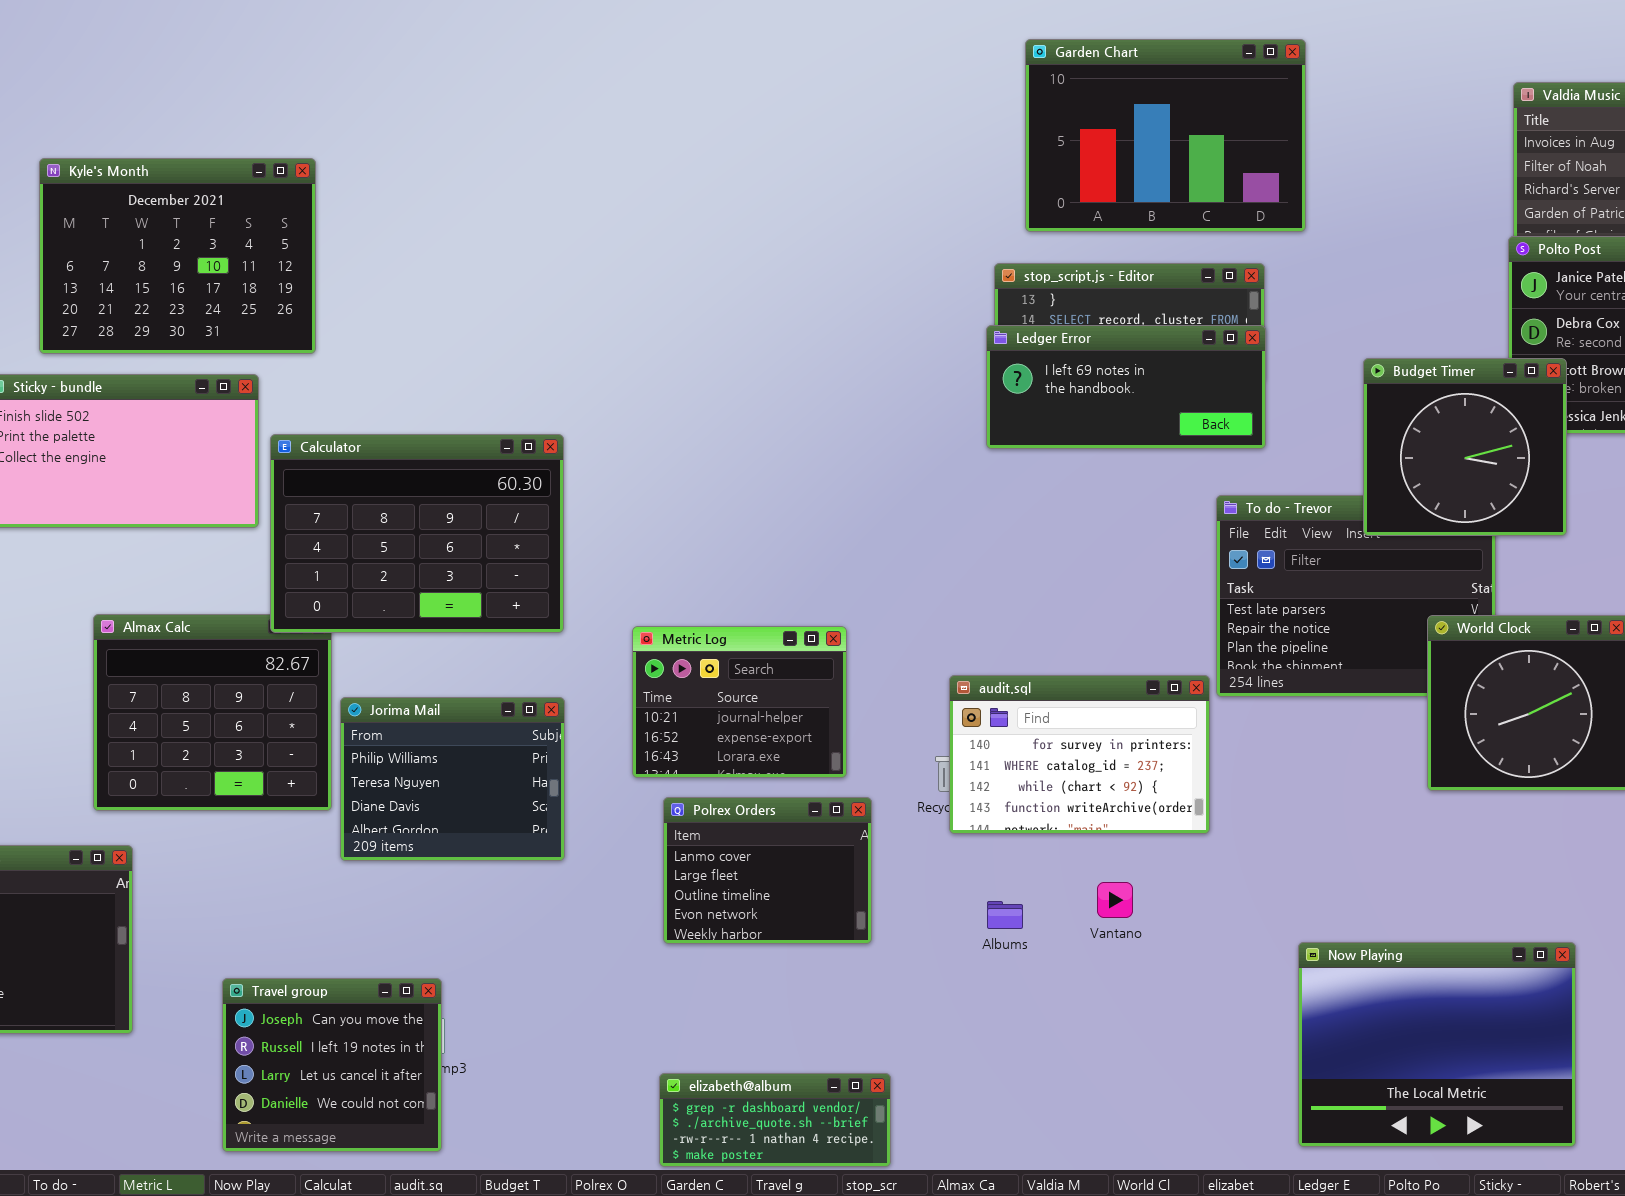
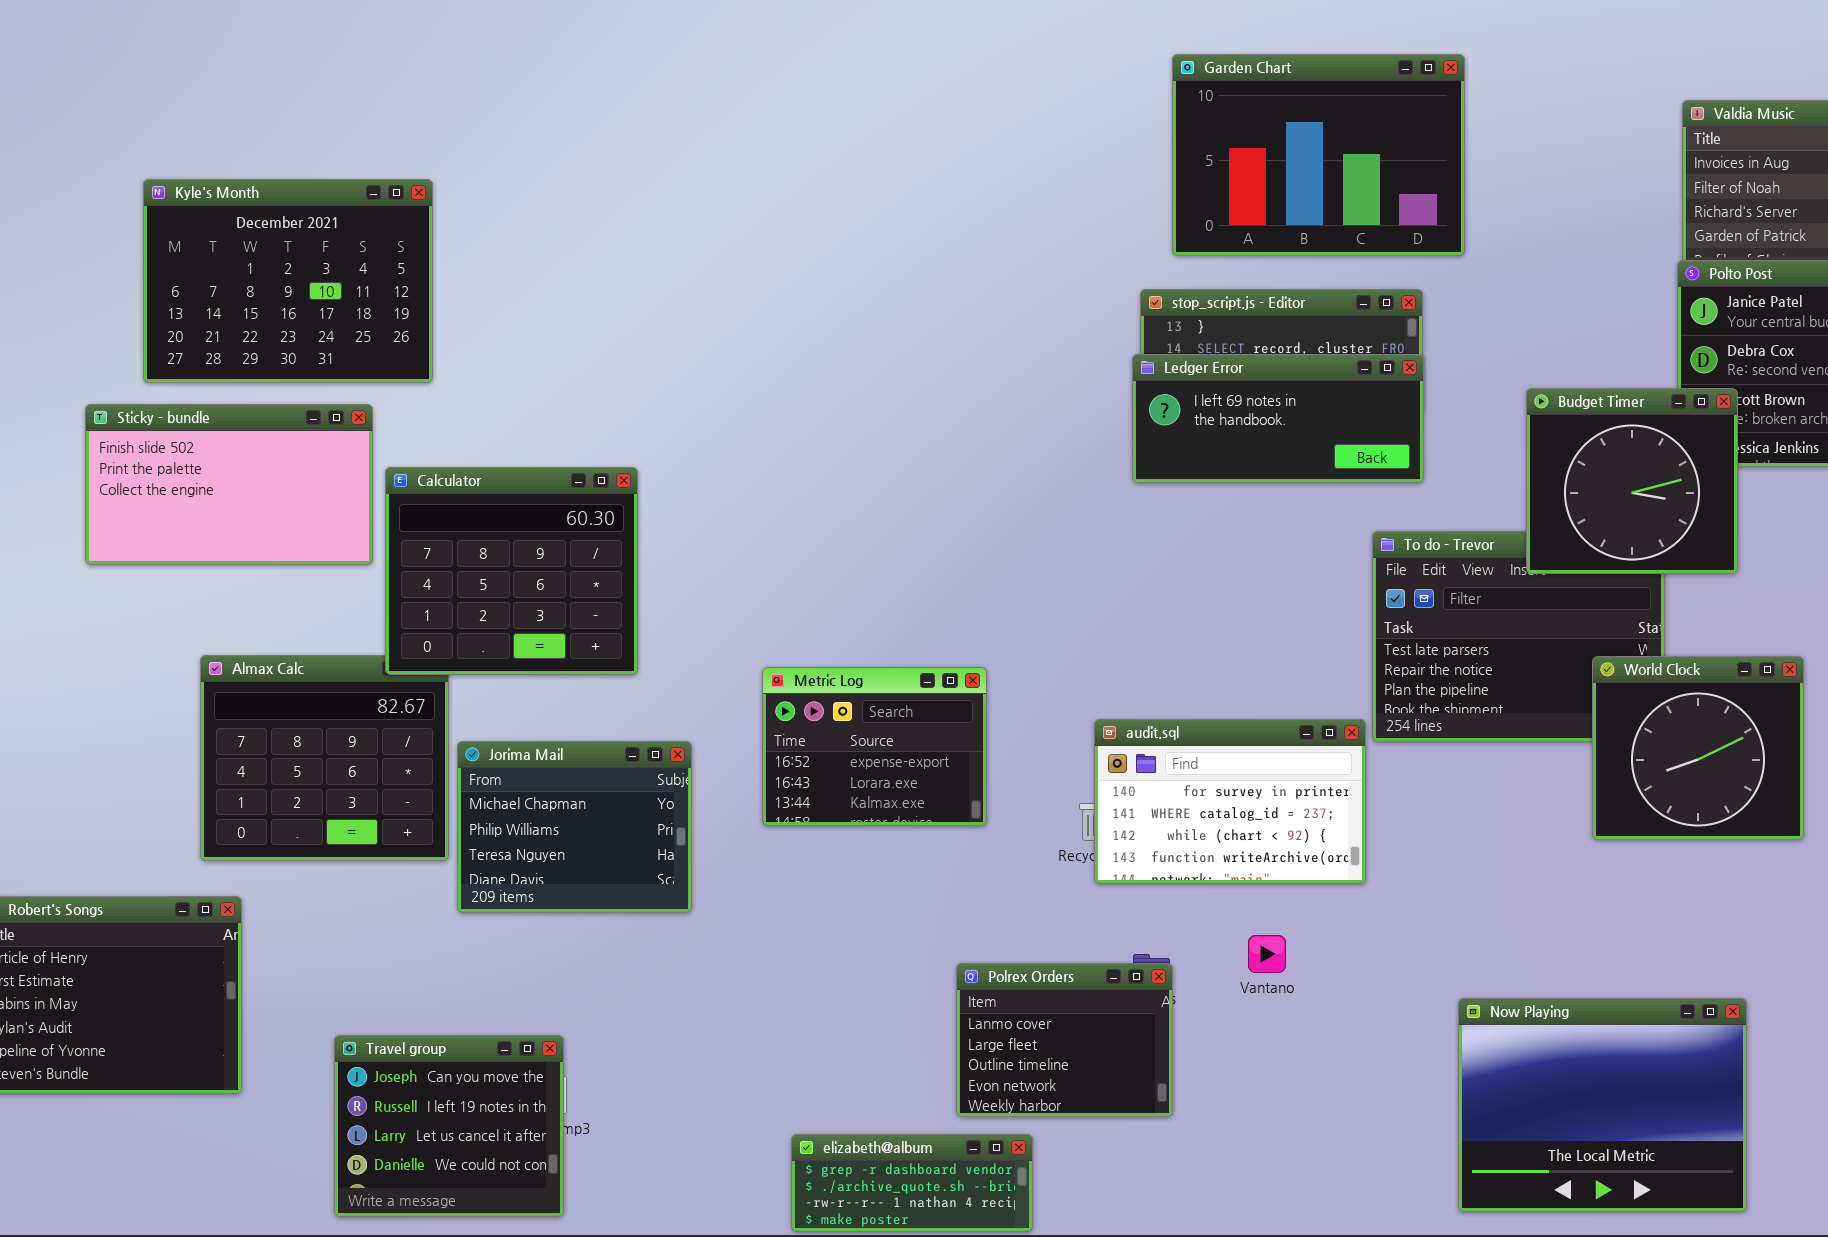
Calculator: [270,434,564,633] -> [385,467,638,675], resized
Metric Log: [632,626,847,778] -> [762,667,987,826], scrolled down 1 row
Jorima Mail: [340,697,565,861] -> [457,741,692,913], scrolled up 1 row
Polrex Orders: [663,797,872,944] -> [956,963,1173,1117], moved

